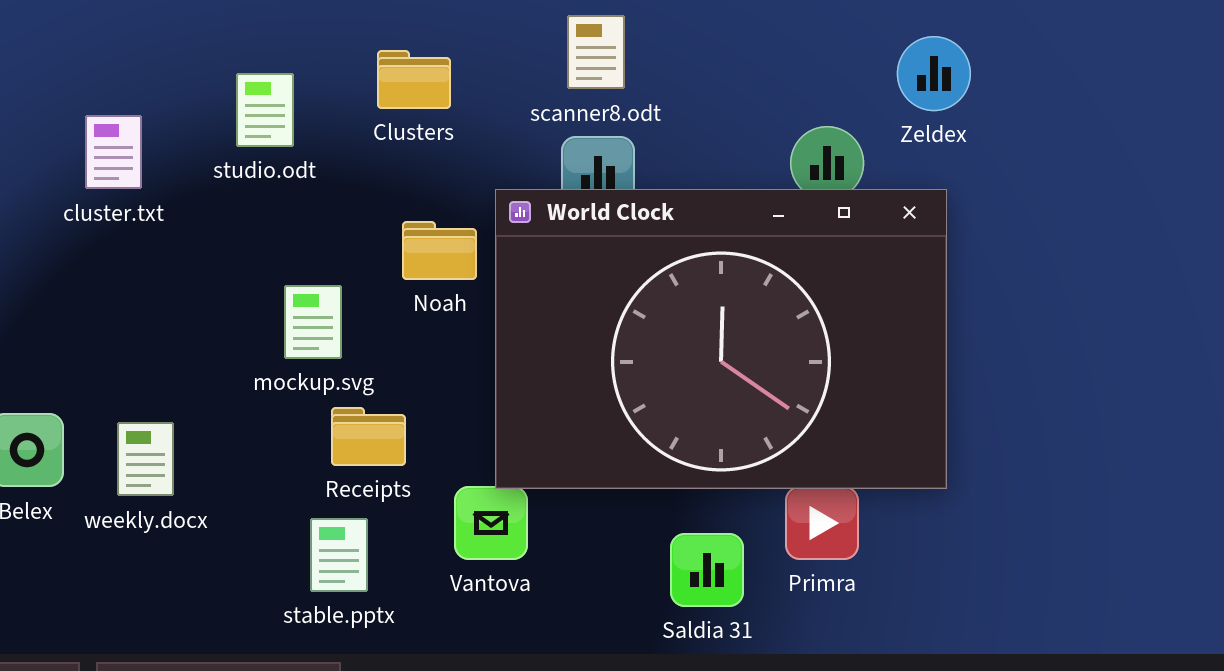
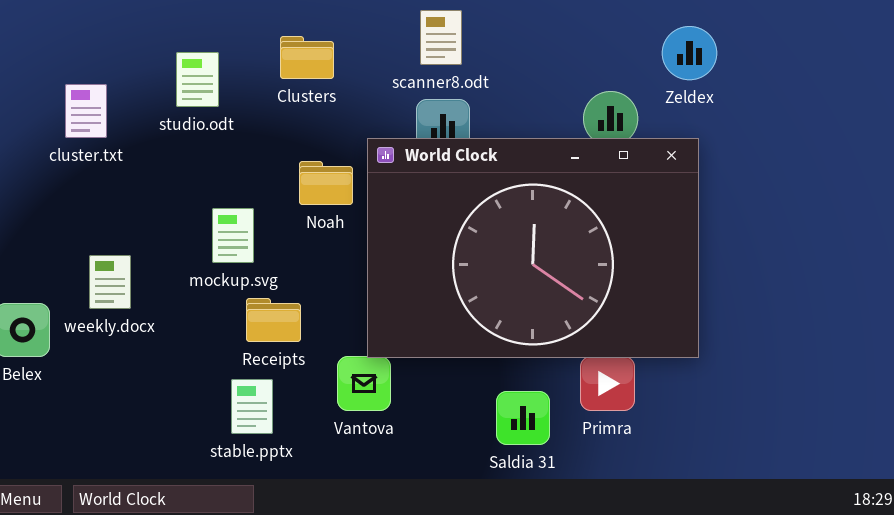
weekly.docx: [117,422,174,496] -> [89,255,131,309], moved

